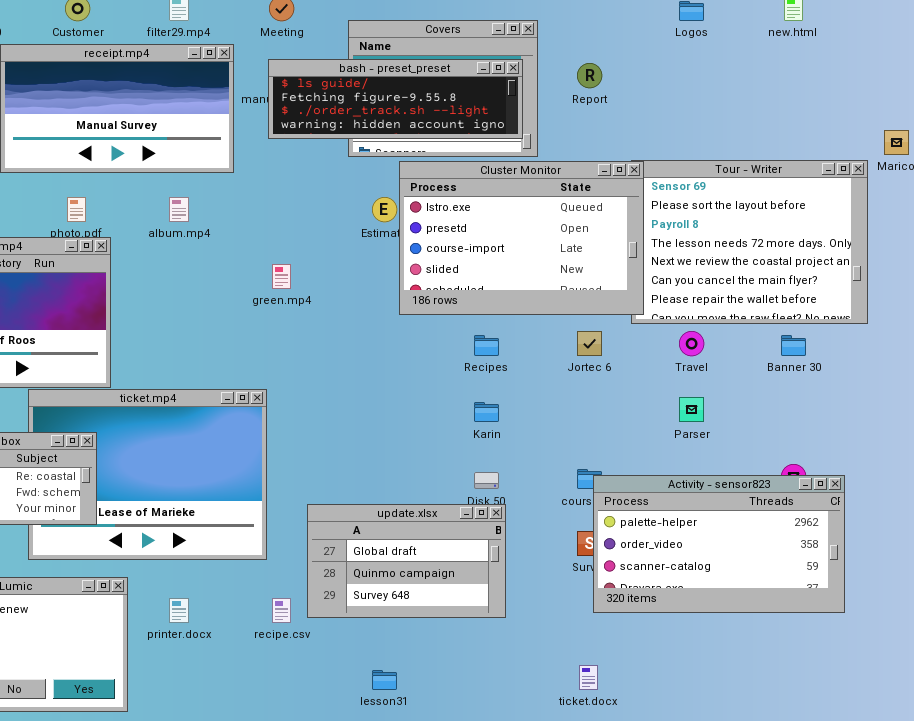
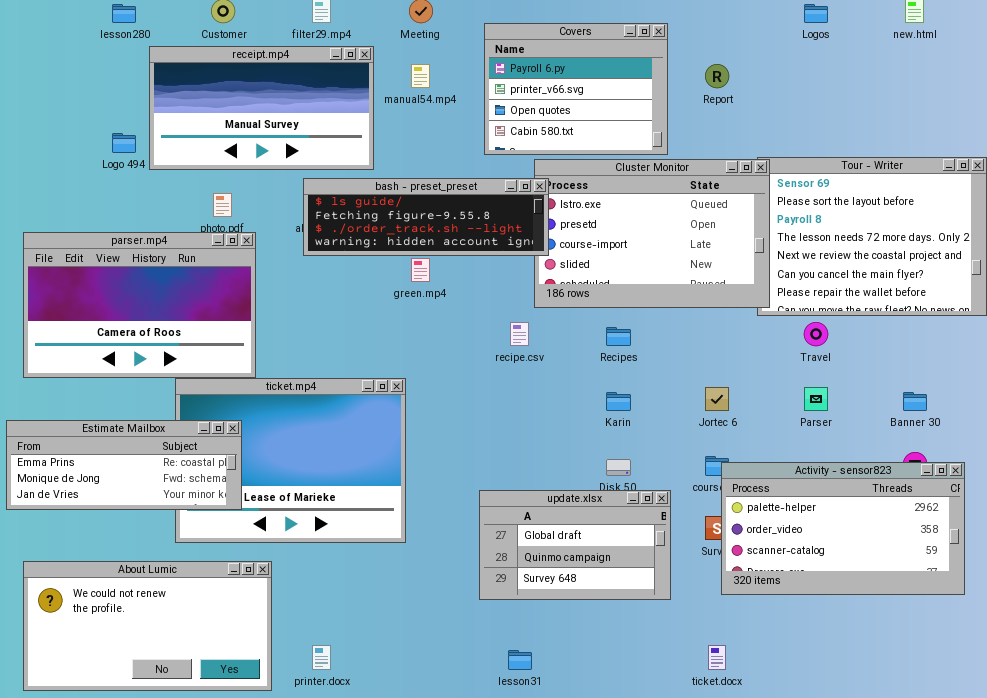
bash - preset_preset: [268,59,523,139] -> [303,178,549,256], moved
Jortec 6: [577,331,602,356] -> [705,387,729,411], moved
Banner 30: [781,335,806,356] -> [903,392,927,411], moved
update.xlsx: [307,504,506,618] -> [479,490,671,600], moved
printer.docx: [169,598,189,623] -> [312,645,331,670], moved
recipe.csv: [272,598,291,623] -> [510,322,529,346], moved

